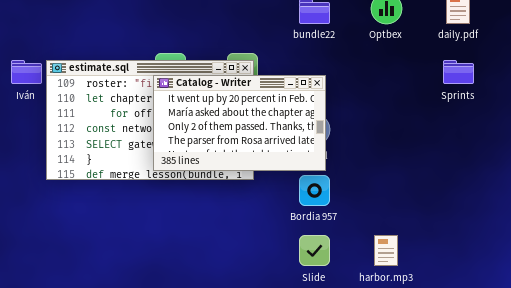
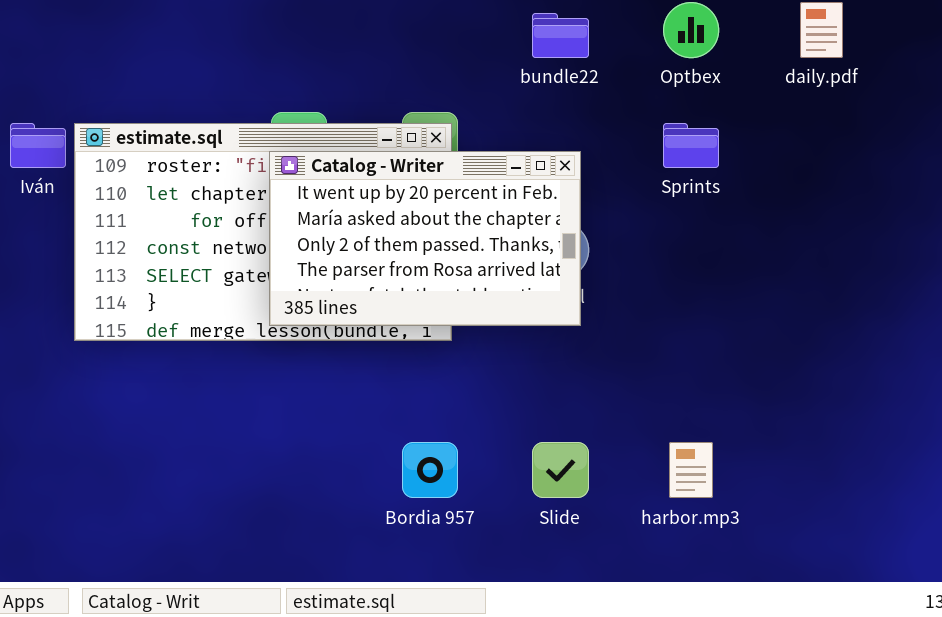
Sprints: [443,60,474,84] -> [663,123,719,168], moved
Bordia 957: [299,175,330,206] -> [402,442,458,498], moved

